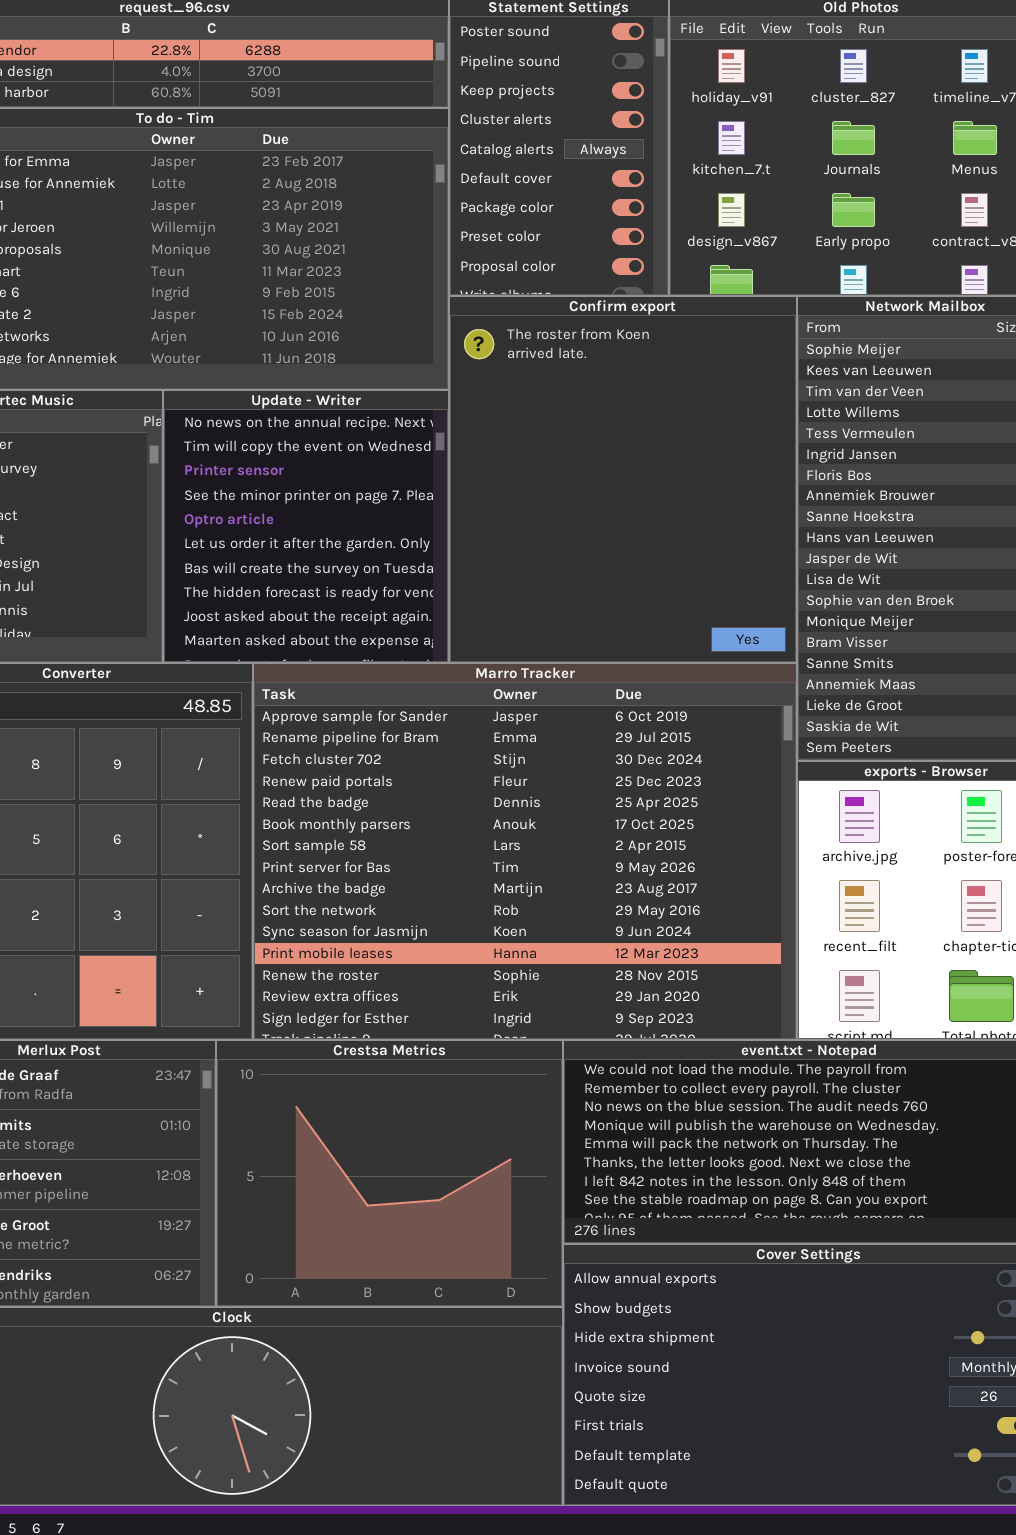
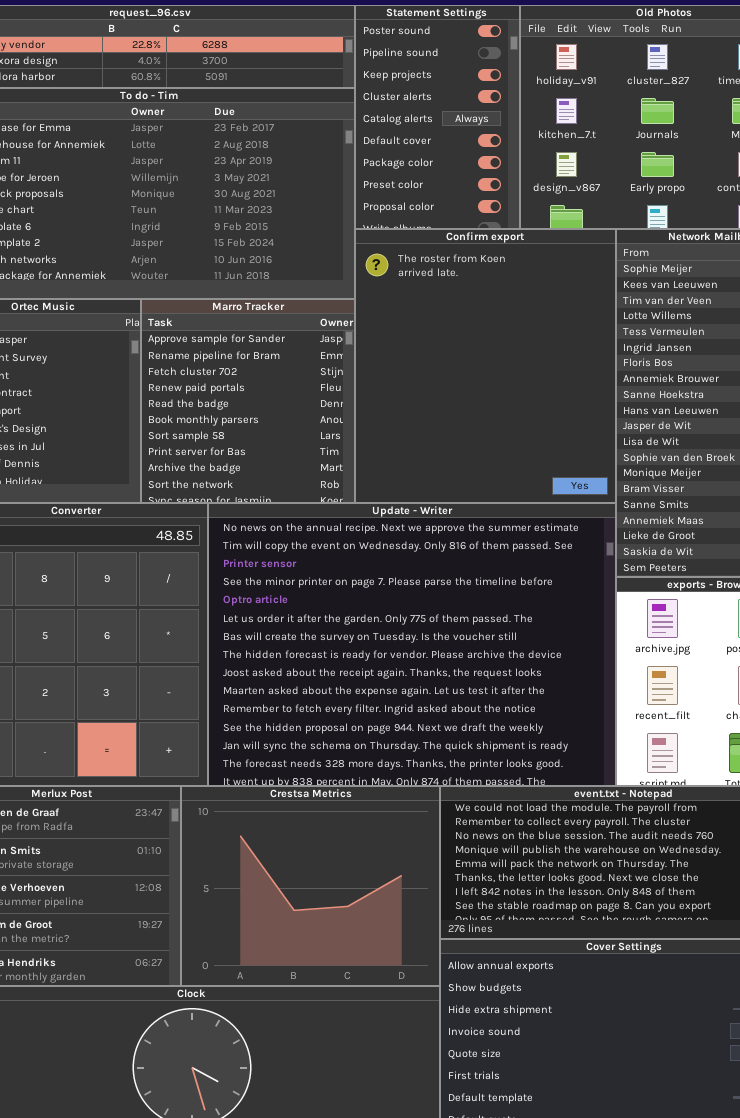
Update - Writer: [163,390,449,663] -> [208,503,616,786], moved, resized
Marro Tracker: [253,663,797,1040] -> [141,299,355,503], moved, resized

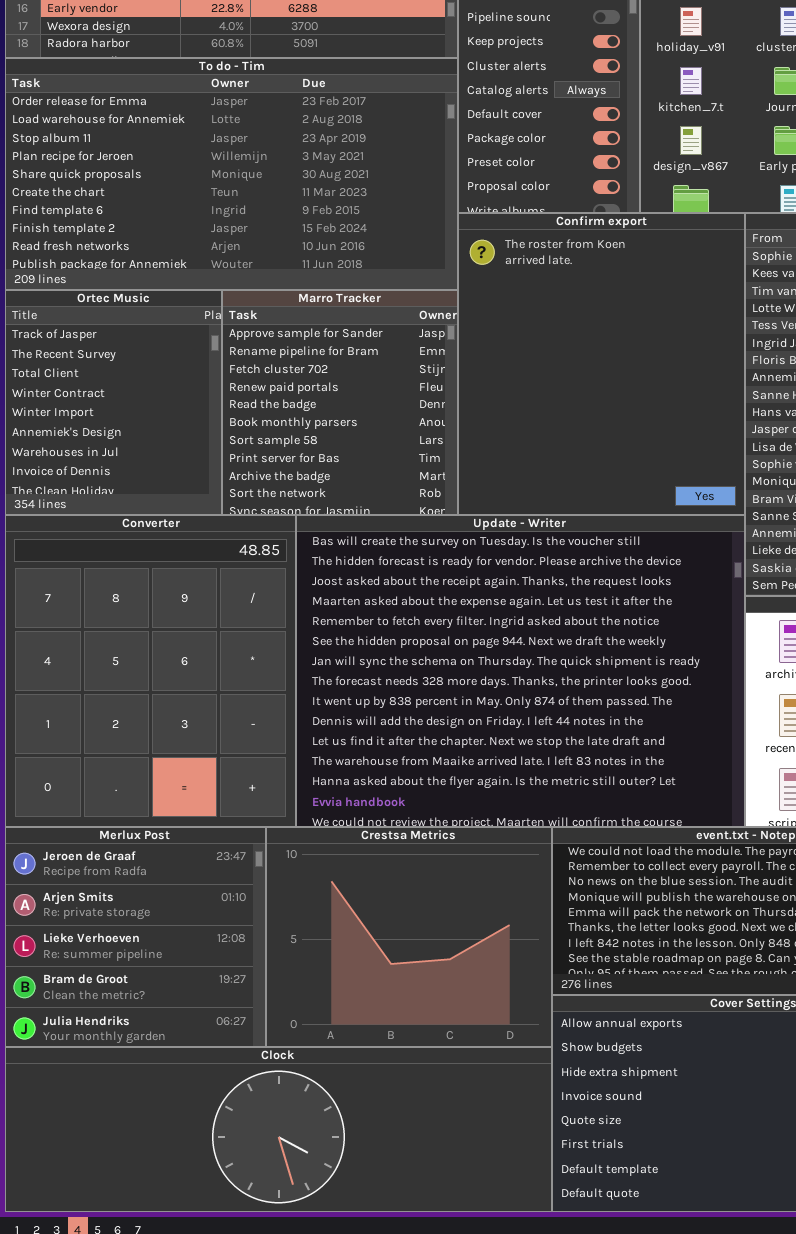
Update - Writer: [208,503,616,786] -> [296,515,745,827], scrolled down 6 rows

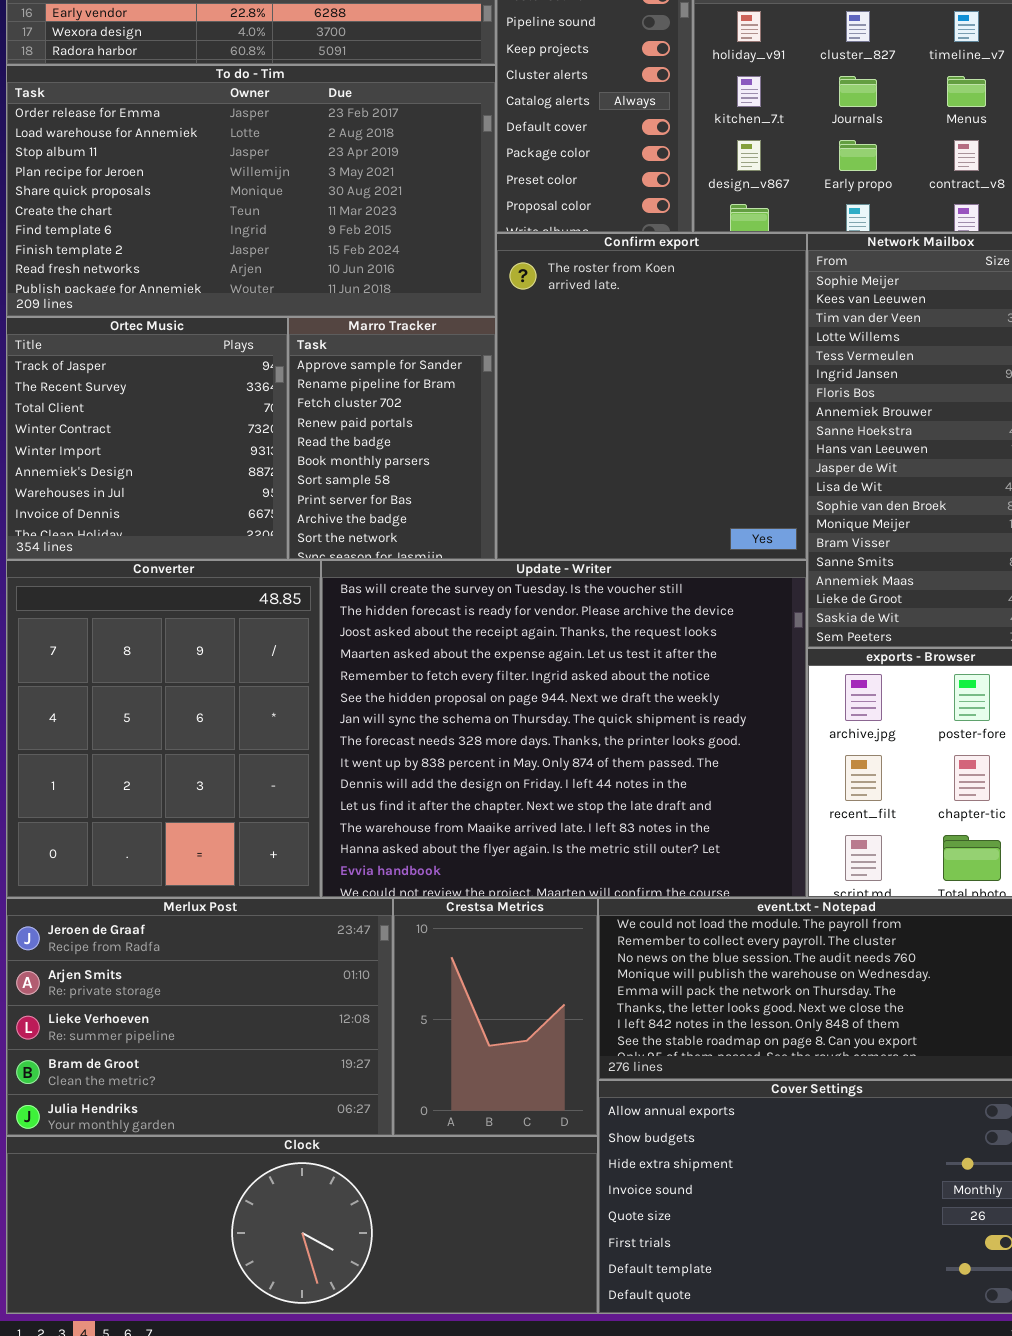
Ortec Music: [5,290,222,515] -> [6,317,288,560], resized
Marro Tracker: [222,290,458,515] -> [288,317,496,560], resized
Merlux Post: [5,827,266,1047] -> [6,898,393,1136], resized
Crestsa Metrics: [266,827,552,1047] -> [393,898,598,1136], resized

